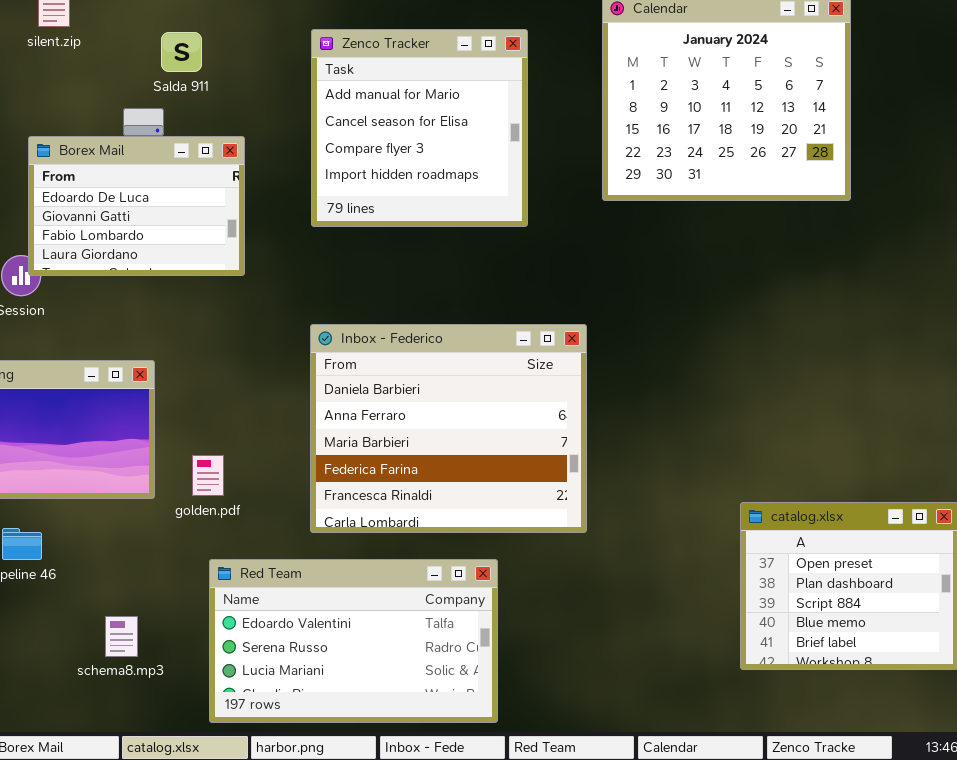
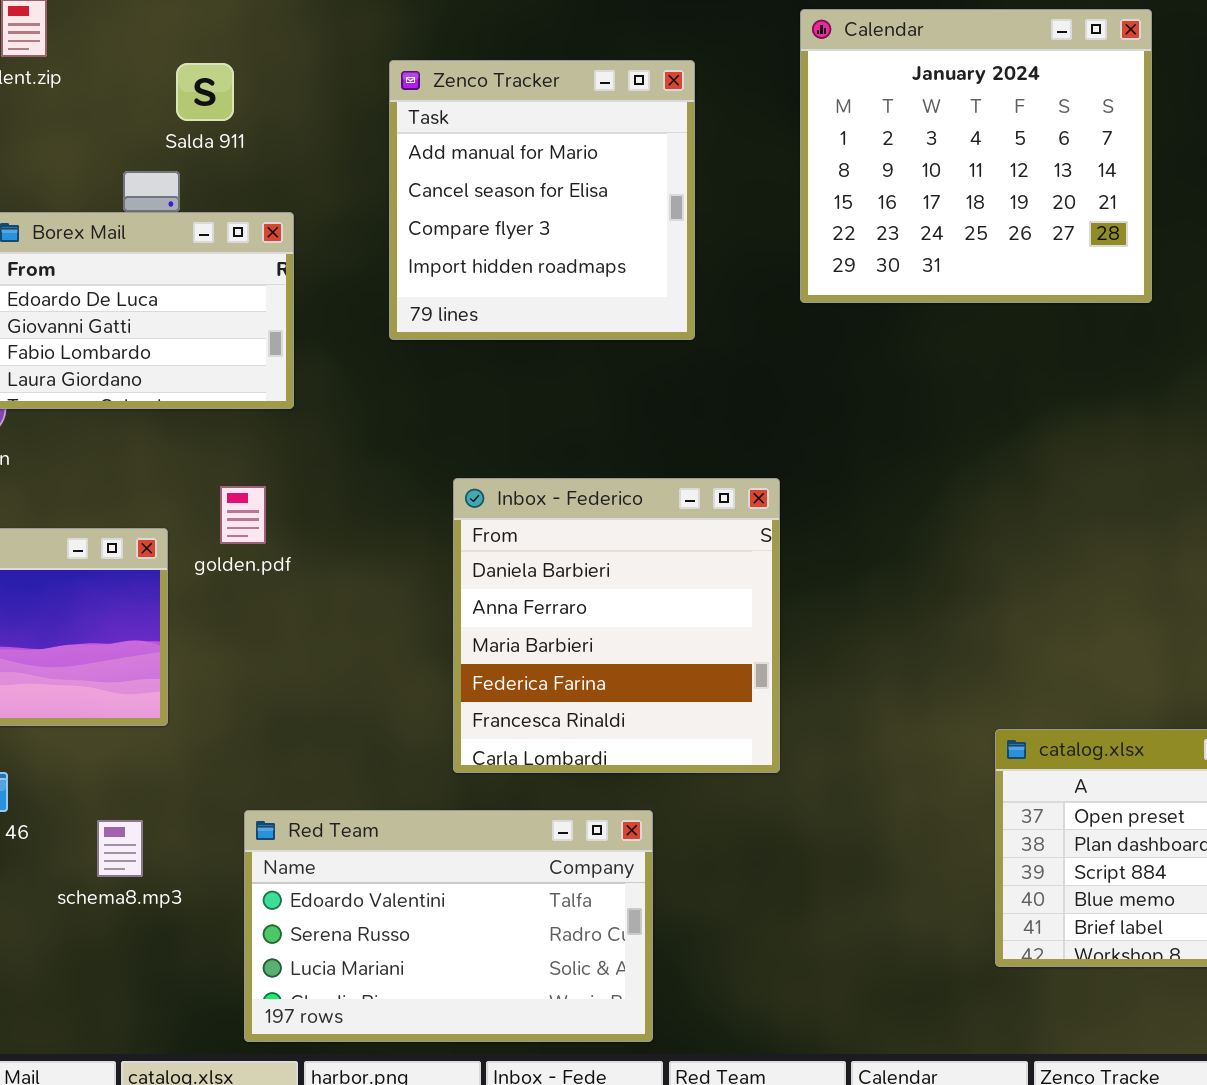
Inbox - Federico: [310,324,587,533] -> [453,478,780,773], resized
golden.pdf: [192,455,224,496] -> [220,486,266,544], moved
schema8.mp3: [105,616,138,657] -> [97,820,143,877], moved

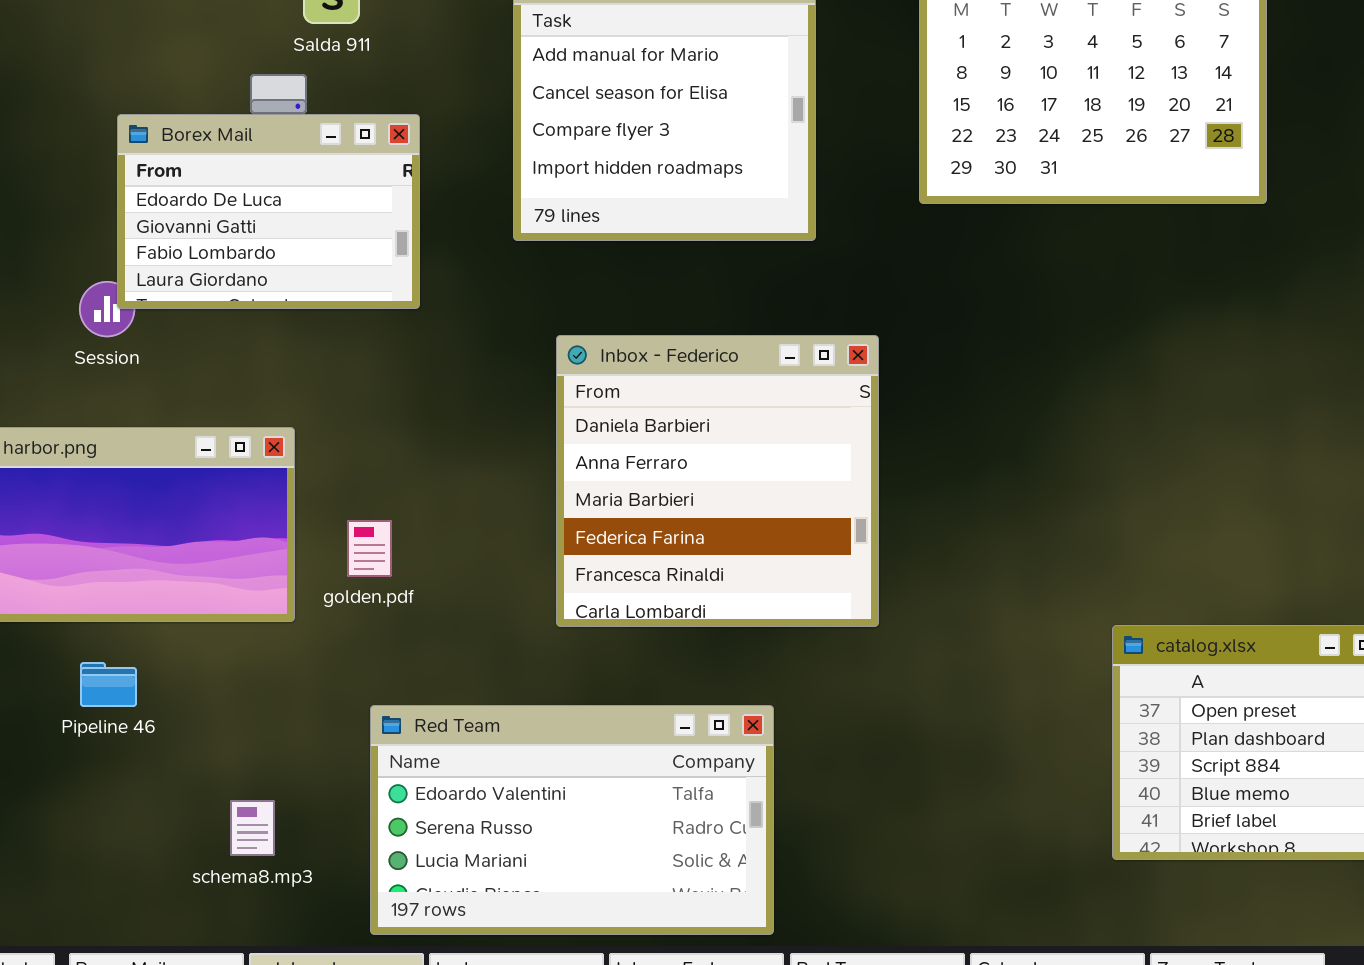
Inbox - Federico: [453,478,780,773] -> [556,335,879,627], moved
golden.pdf: [220,486,266,544] -> [347,520,392,577], moved
schema8.mp3: [97,820,143,877] -> [230,800,275,856], moved

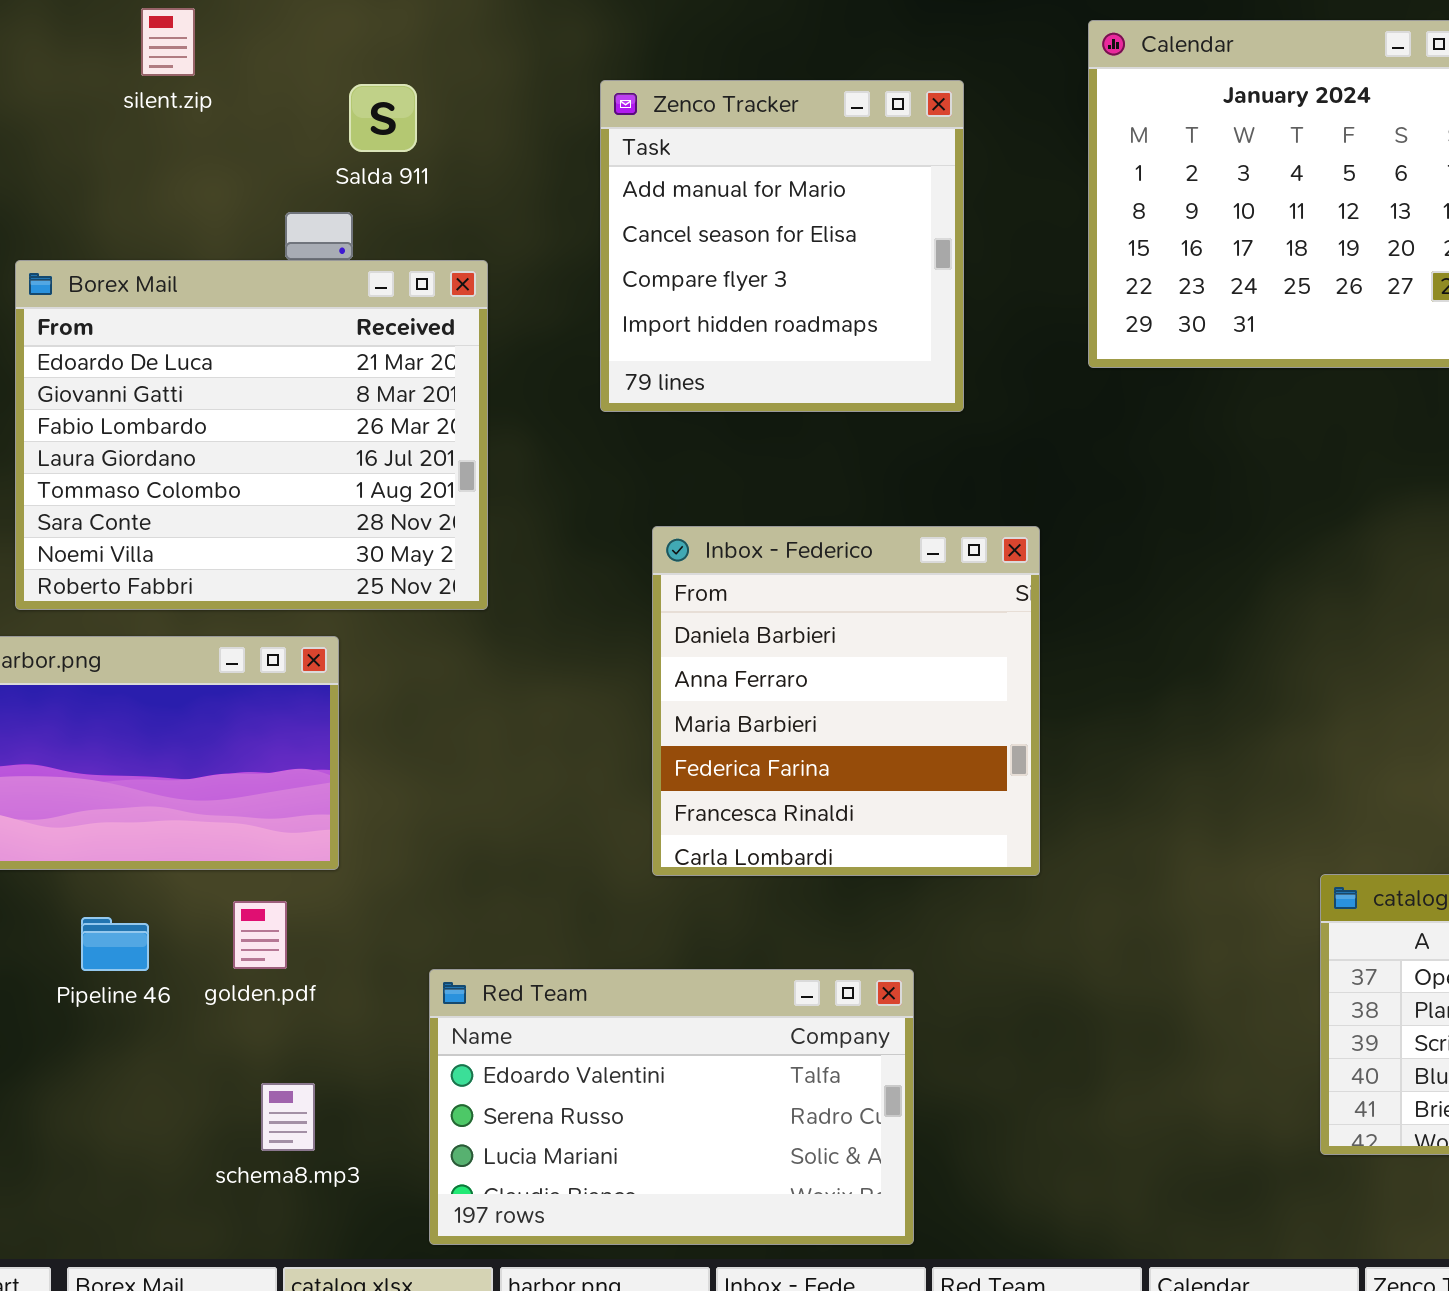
Borex Mail: [117,114,420,309] -> [15,260,488,610], resized
golden.pdf: [347,520,392,577] -> [233,901,287,969], moved

